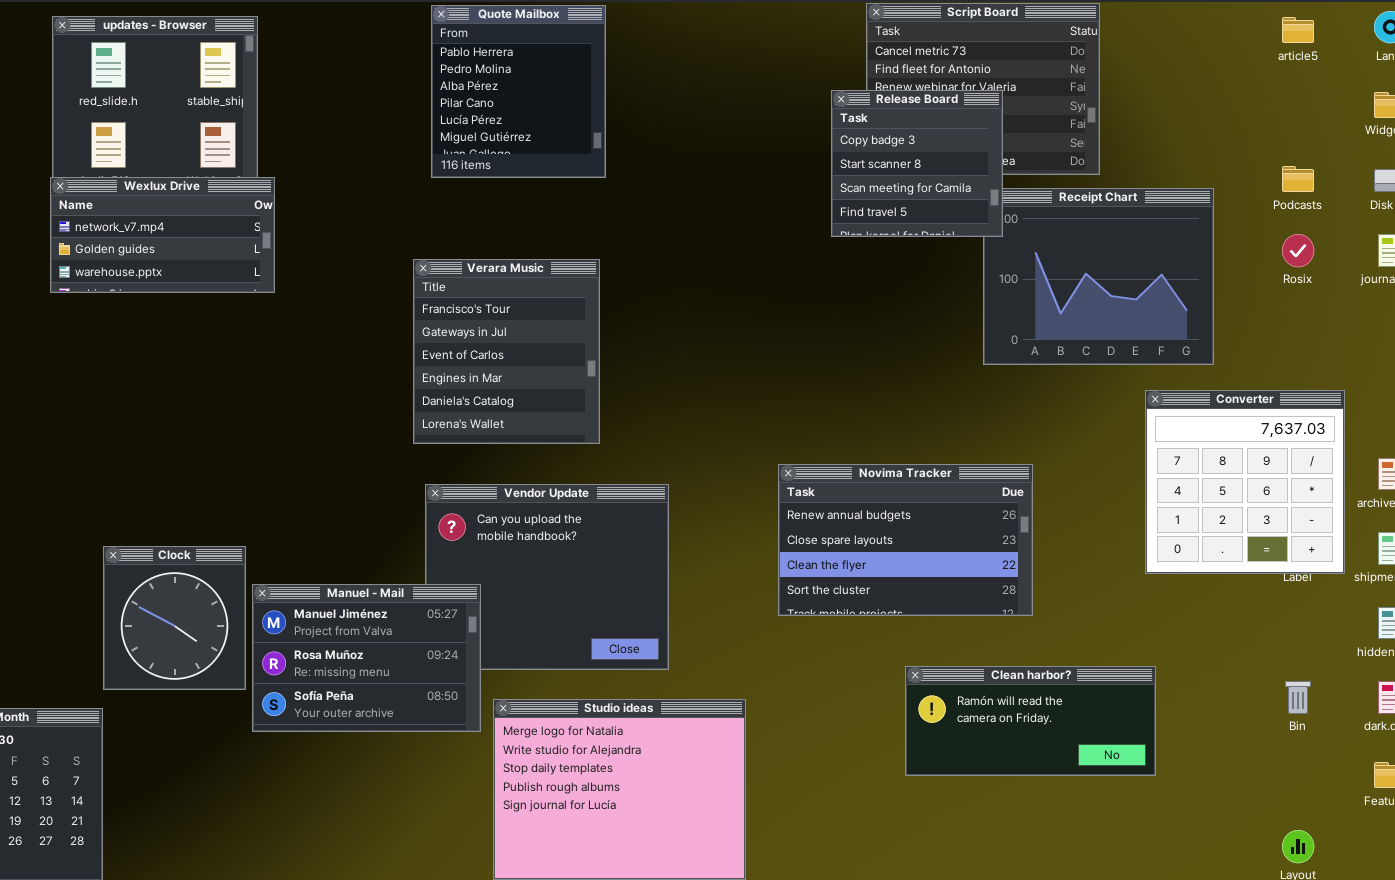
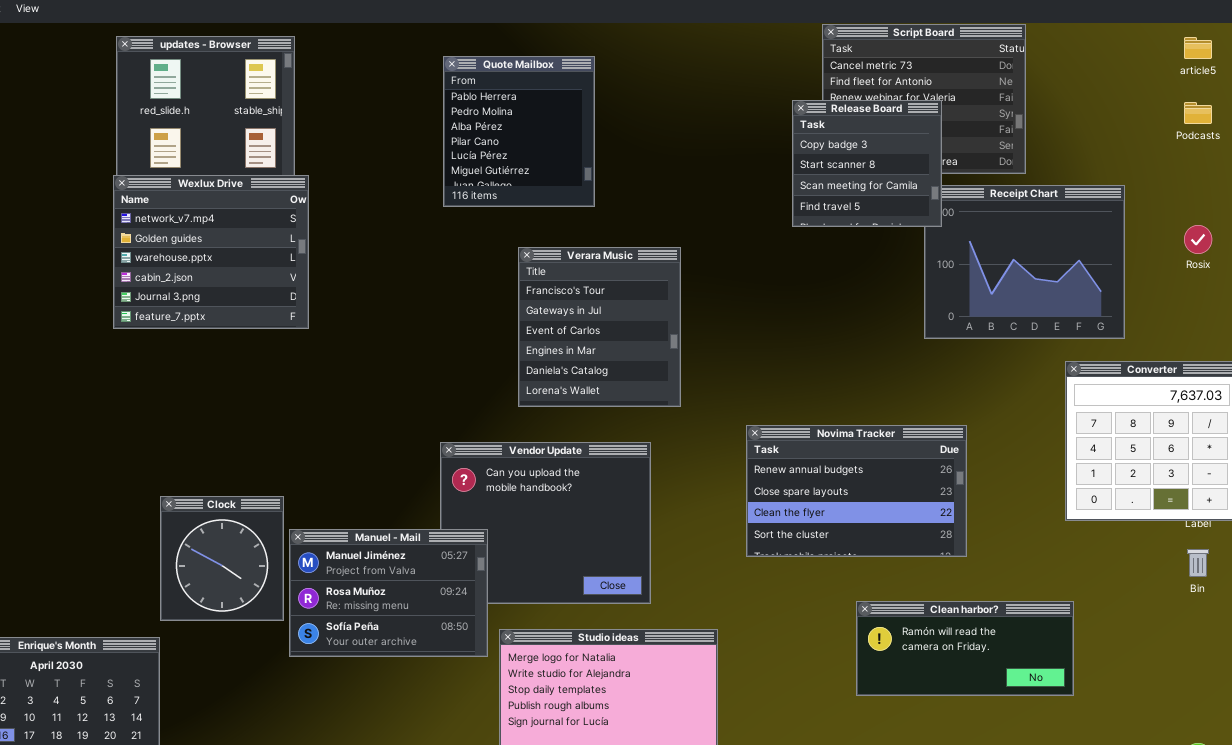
Quote Mailbox: [431,5,606,178] -> [443,56,595,207], moved
Podcasts: [1282,166,1314,192] -> [1184,102,1212,124], moved
Wexlux Drive: [50,177,275,293] -> [113,175,309,329], resized
Verara Music: [413,259,600,444] -> [518,247,681,407], moved
Bin: [1285,681,1311,714] -> [1187,549,1209,577], moved

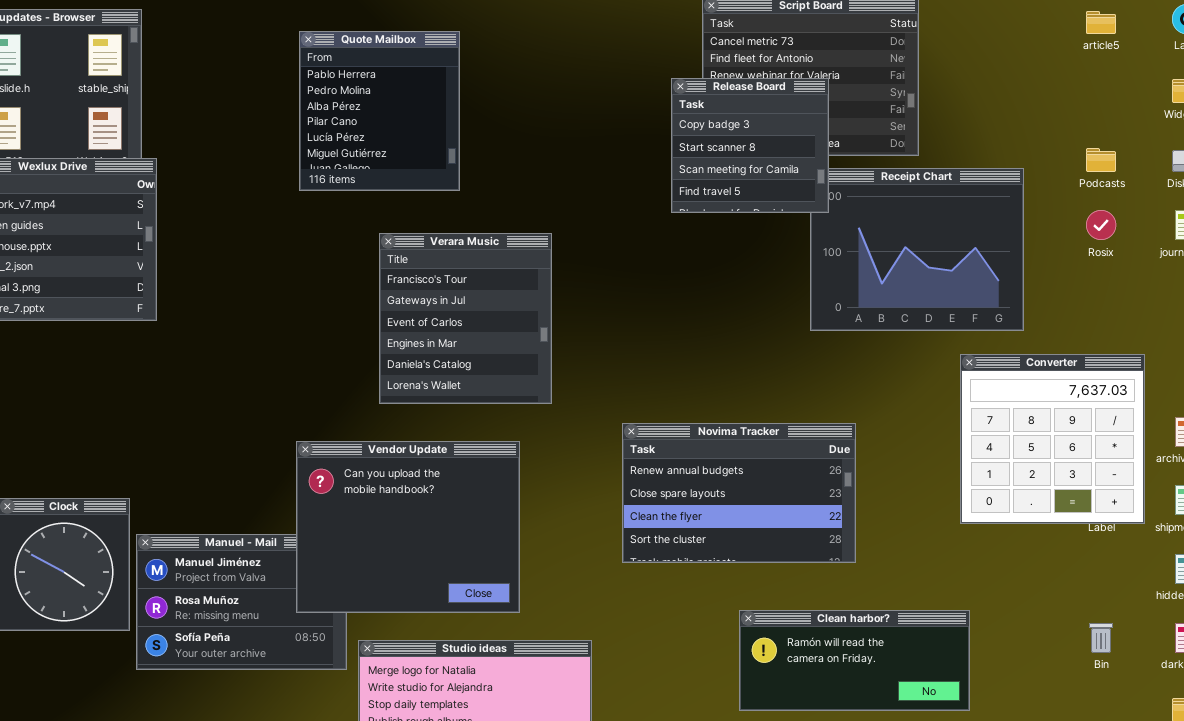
Podcasts: [1184,102,1212,124] -> [1086,148,1116,172], moved
Vendor Update: [440,442,651,604] -> [296,441,520,613], raised
Bin: [1187,549,1209,577] -> [1089,623,1113,653], moved

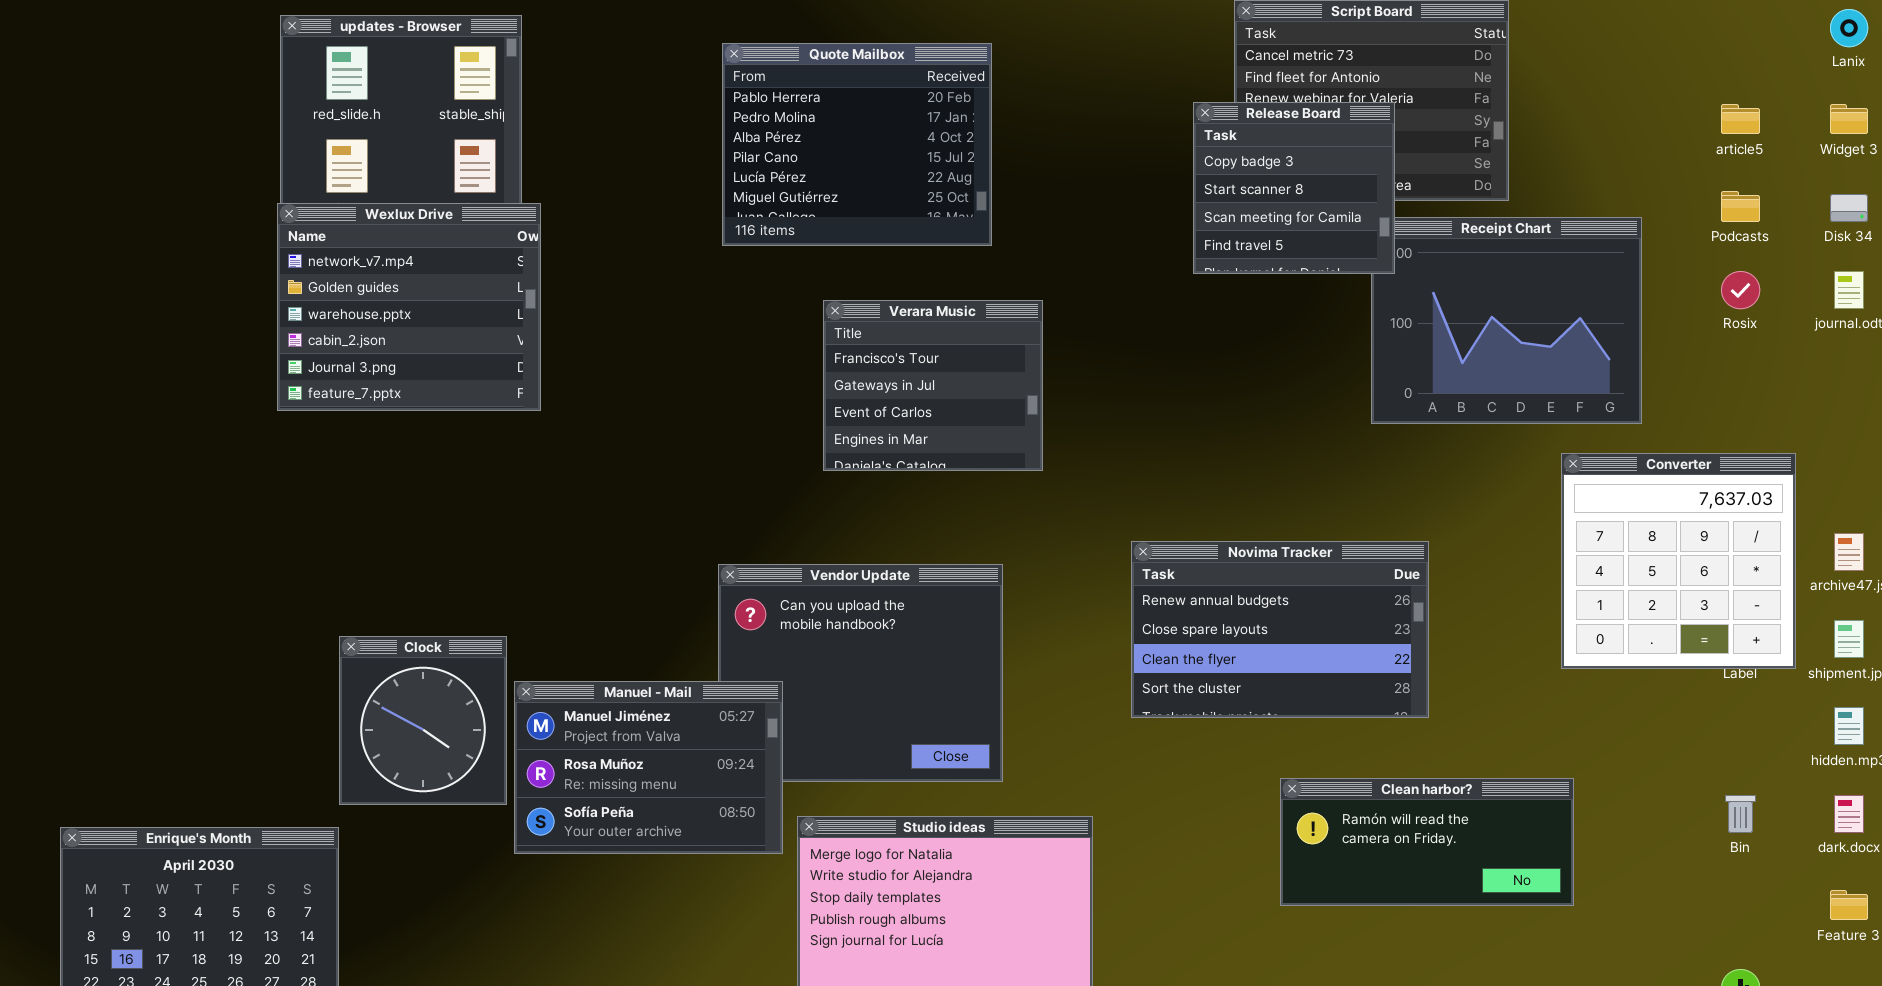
article5: [1086,11,1116,34] -> [1721,104,1760,134], moved
Quote Mailbox: [299,31,460,191] -> [722,43,992,246], resized
Verara Music: [379,233,552,404] -> [823,300,1043,471], resized
Manuel - Mail: [136,534,347,670] -> [514,681,783,854], raised

